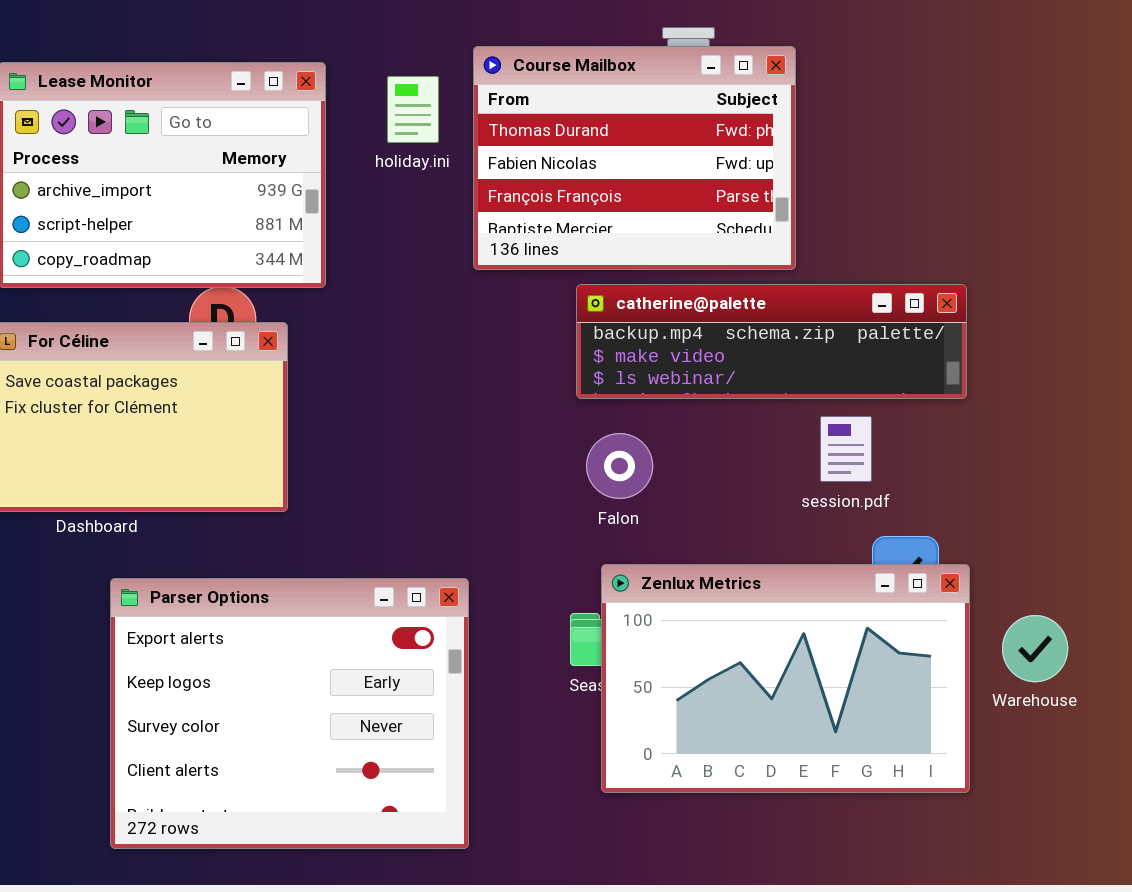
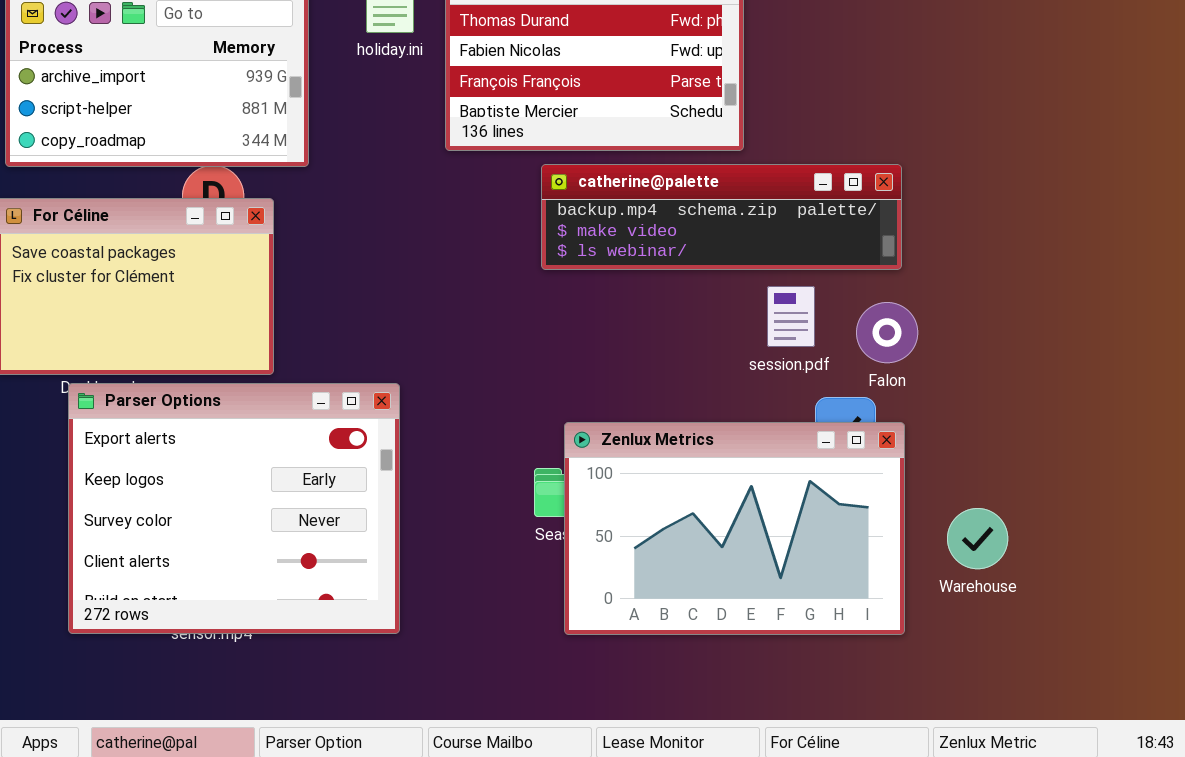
Falon: [586,433,653,499] -> [856,302,918,363], moved
Parser Options: [110,578,469,849] -> [68,383,400,634], moved
Warehouse: [1002,615,1068,682] -> [947,508,1008,569], moved

